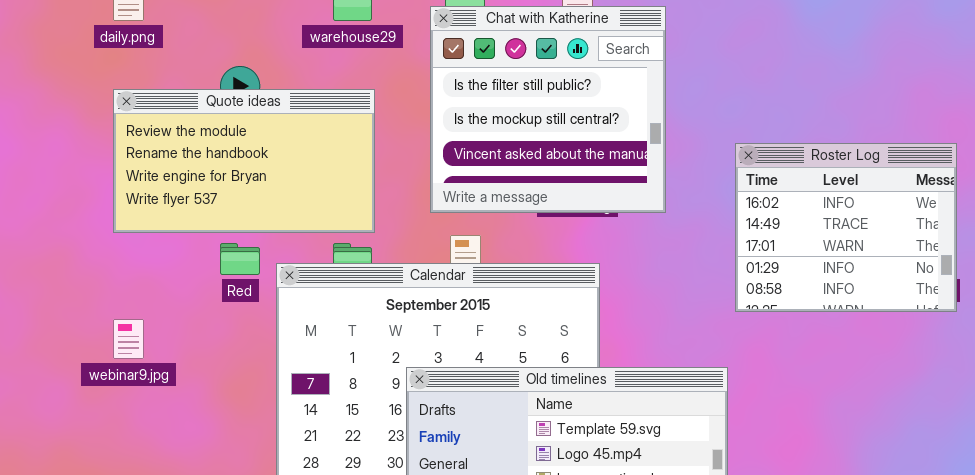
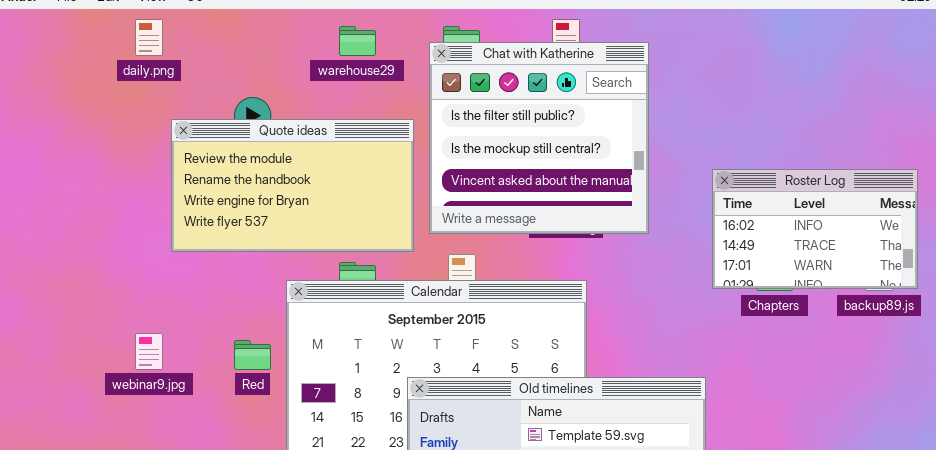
Quote ideas: [113,89,375,233] -> [171,119,414,252], moved
Roster Log: [735,143,957,312] -> [712,169,918,289], resized
Red: [220,243,260,275] -> [234,340,271,370], moved

